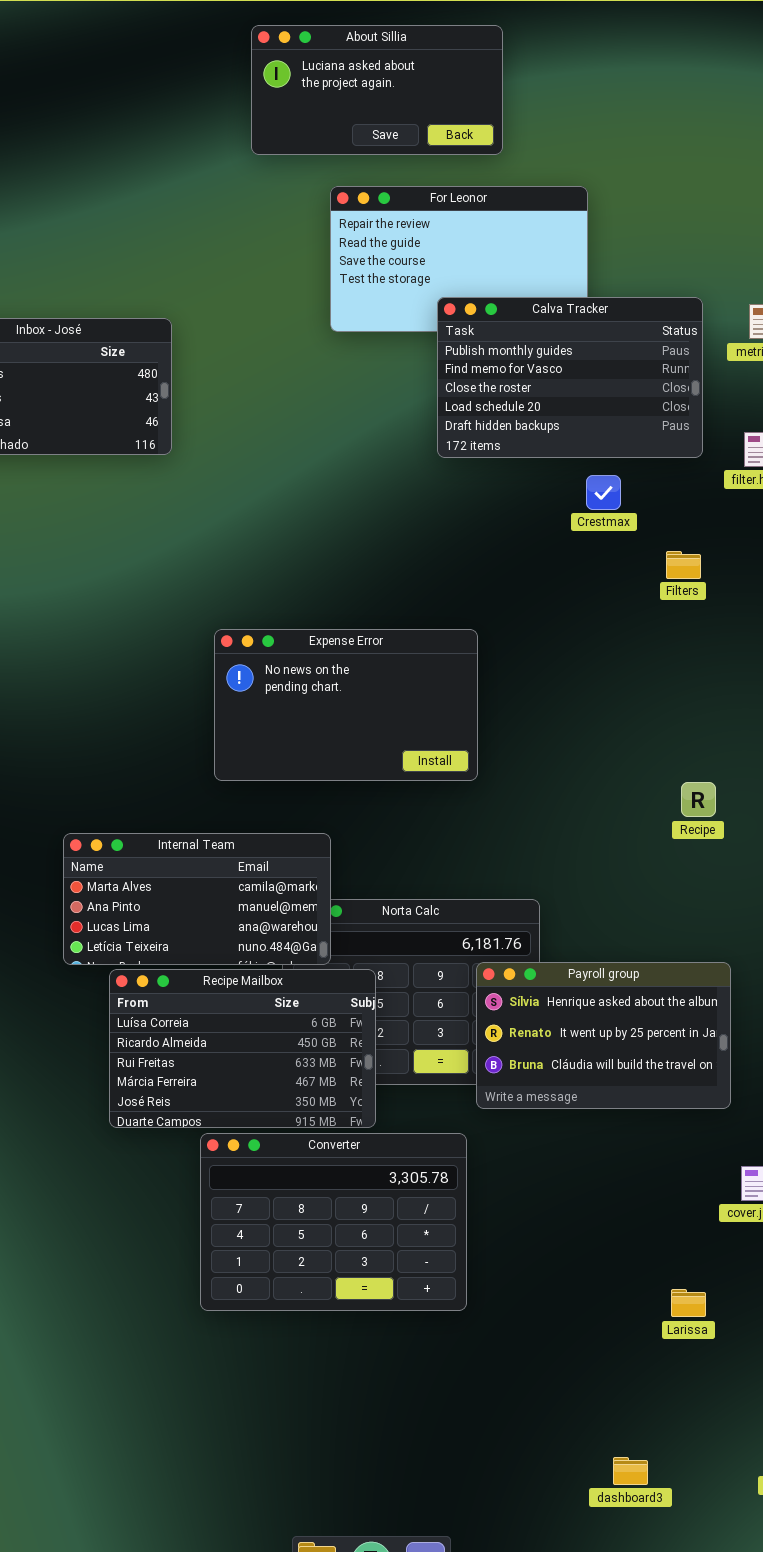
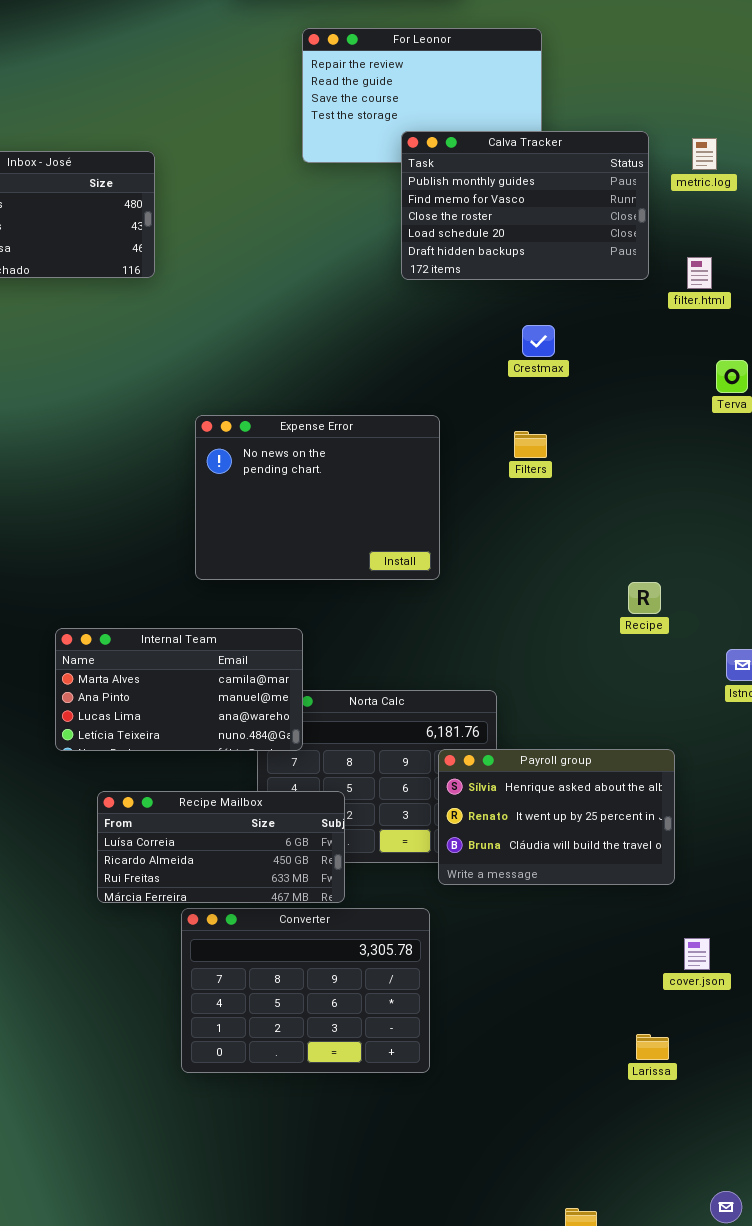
Crestmax: [586,475,621,510] -> [522,325,555,357], moved
Filters: [666,551,701,579] -> [514,431,547,458], moved
Expense Error: [214,629,478,781] -> [195,415,440,580], resized
Recipe Mailbox: [109,969,376,1128] -> [97,791,345,903], resized
Larissa: [671,1289,706,1317] -> [636,1034,669,1060], moved

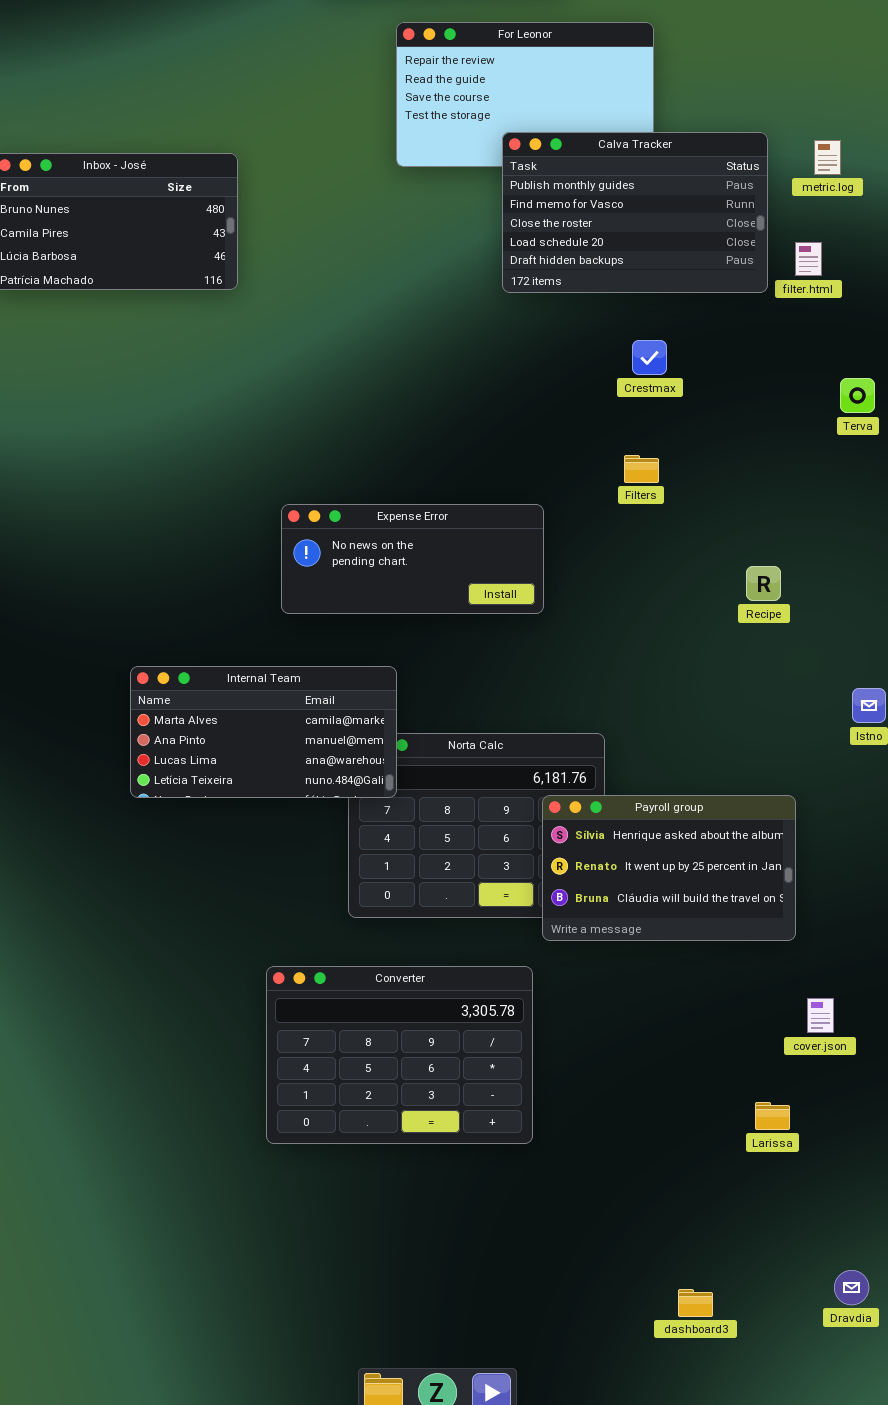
filter.html: [687,257,712,289] -> [795,242,822,276], moved
Expense Error: [195,415,440,580] -> [281,504,544,614], resized
Recipe: [628,582,661,614] -> [746,566,781,601], moved
Recipe Mailbox: [97,791,345,903] -> none, closed

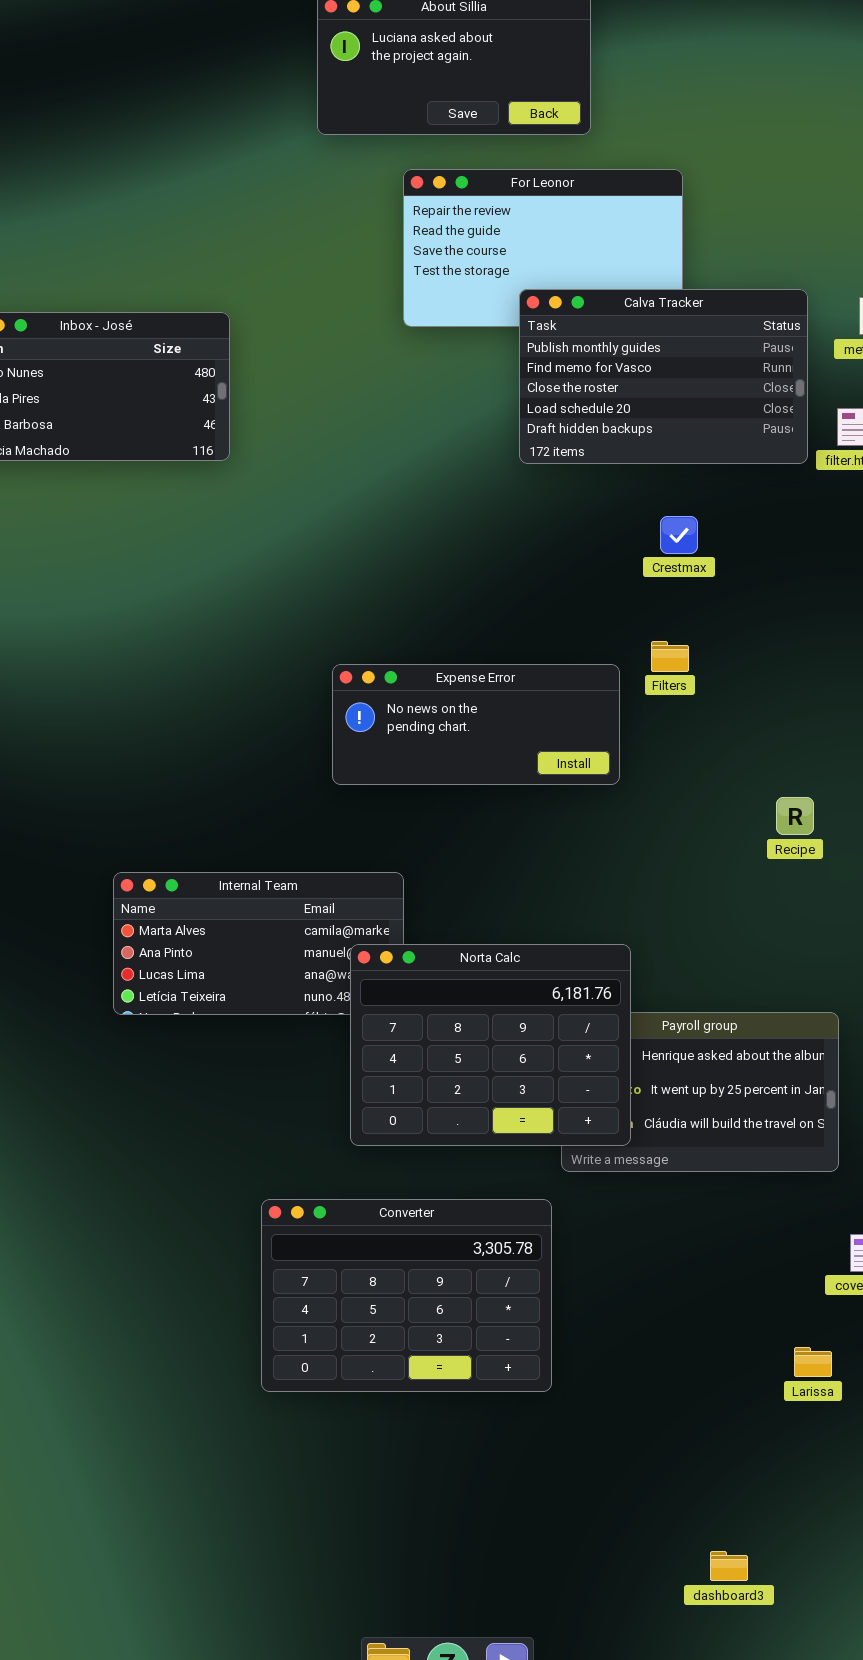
Expense Error: [281,504,544,614] -> [332,664,620,785], moved
Recipe: [746,566,781,601] -> [776,797,814,835], moved
Norta Calc: [348,733,605,918] -> [350,944,631,1146], raised

